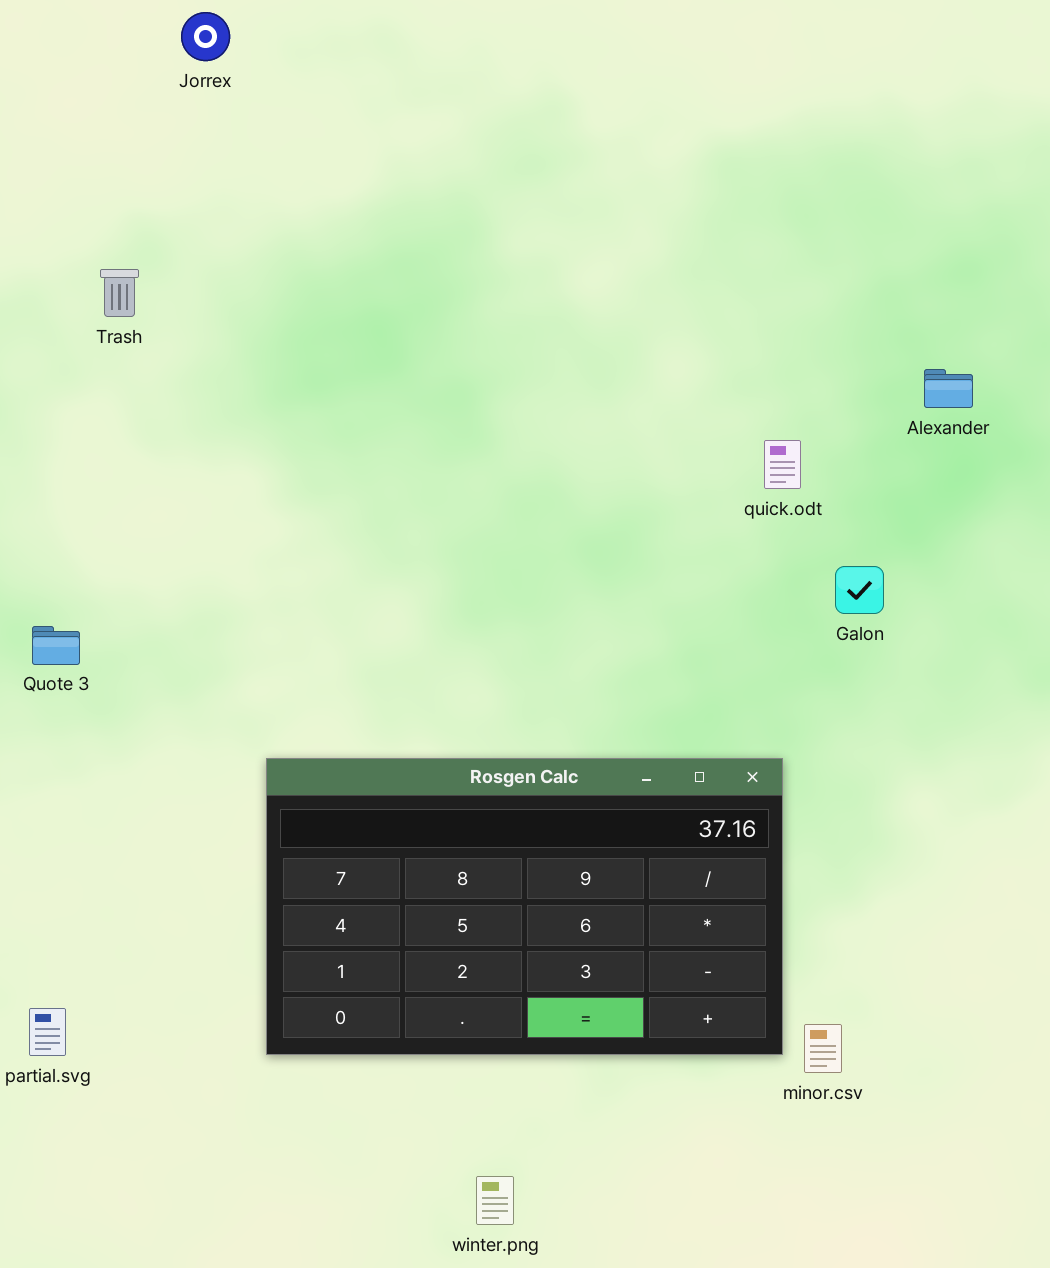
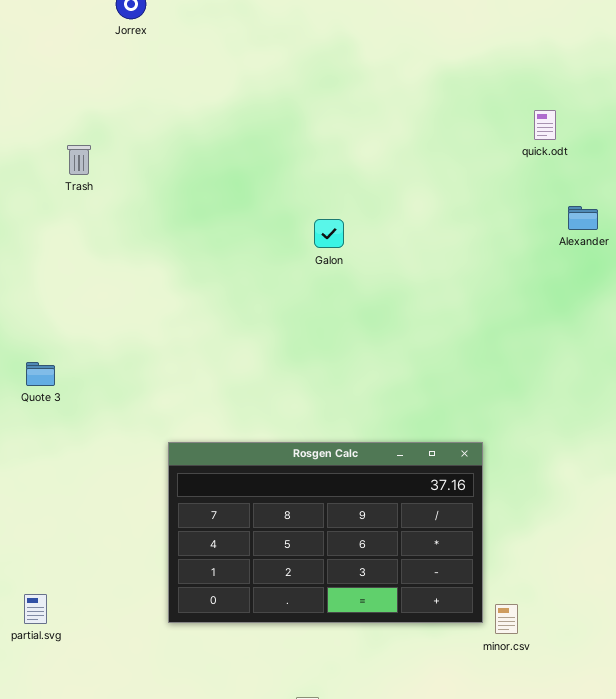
quick.odt: [764,440,801,489] -> [534,110,556,140], moved
Galon: [835,566,884,614] -> [314,219,344,248], moved

